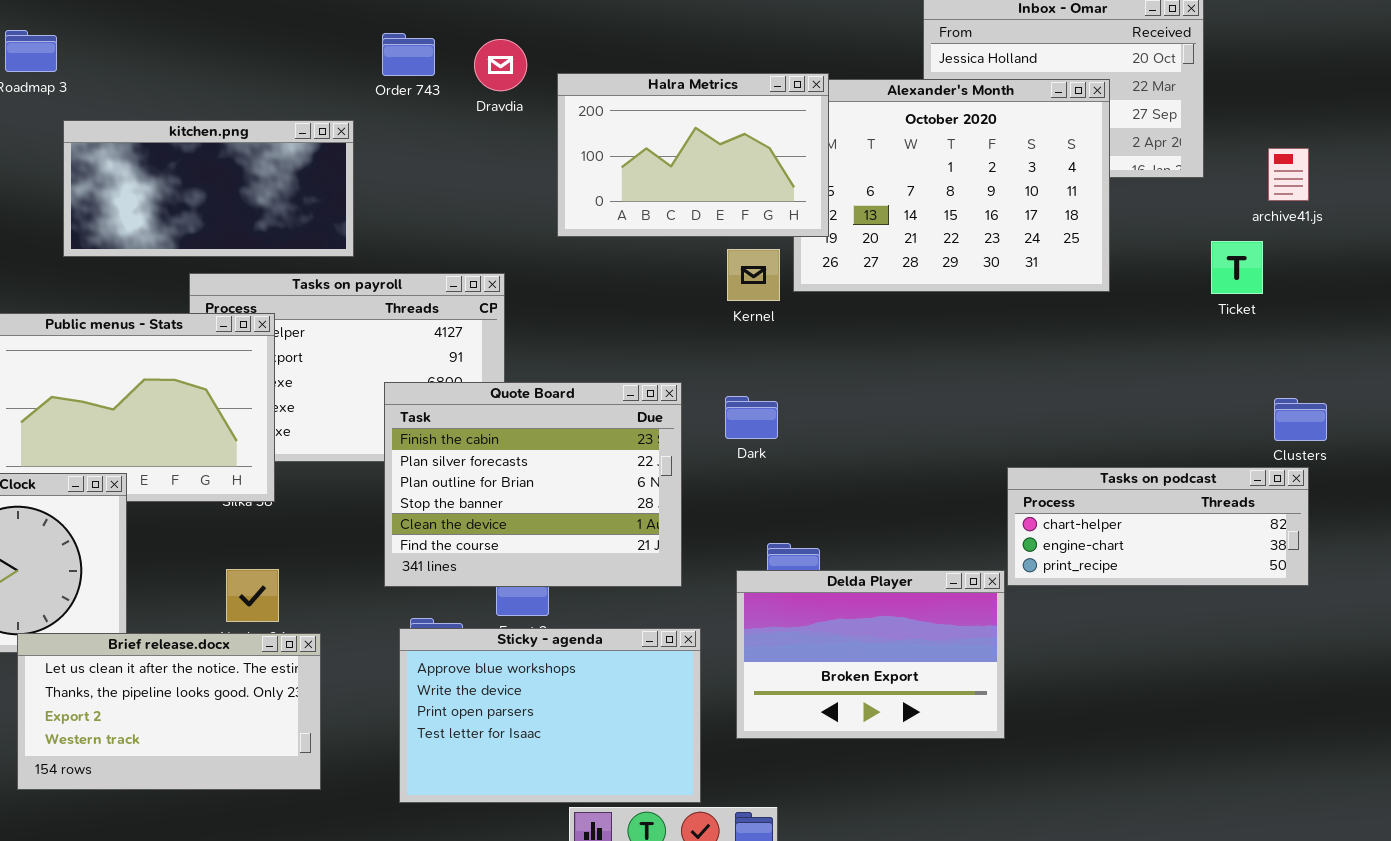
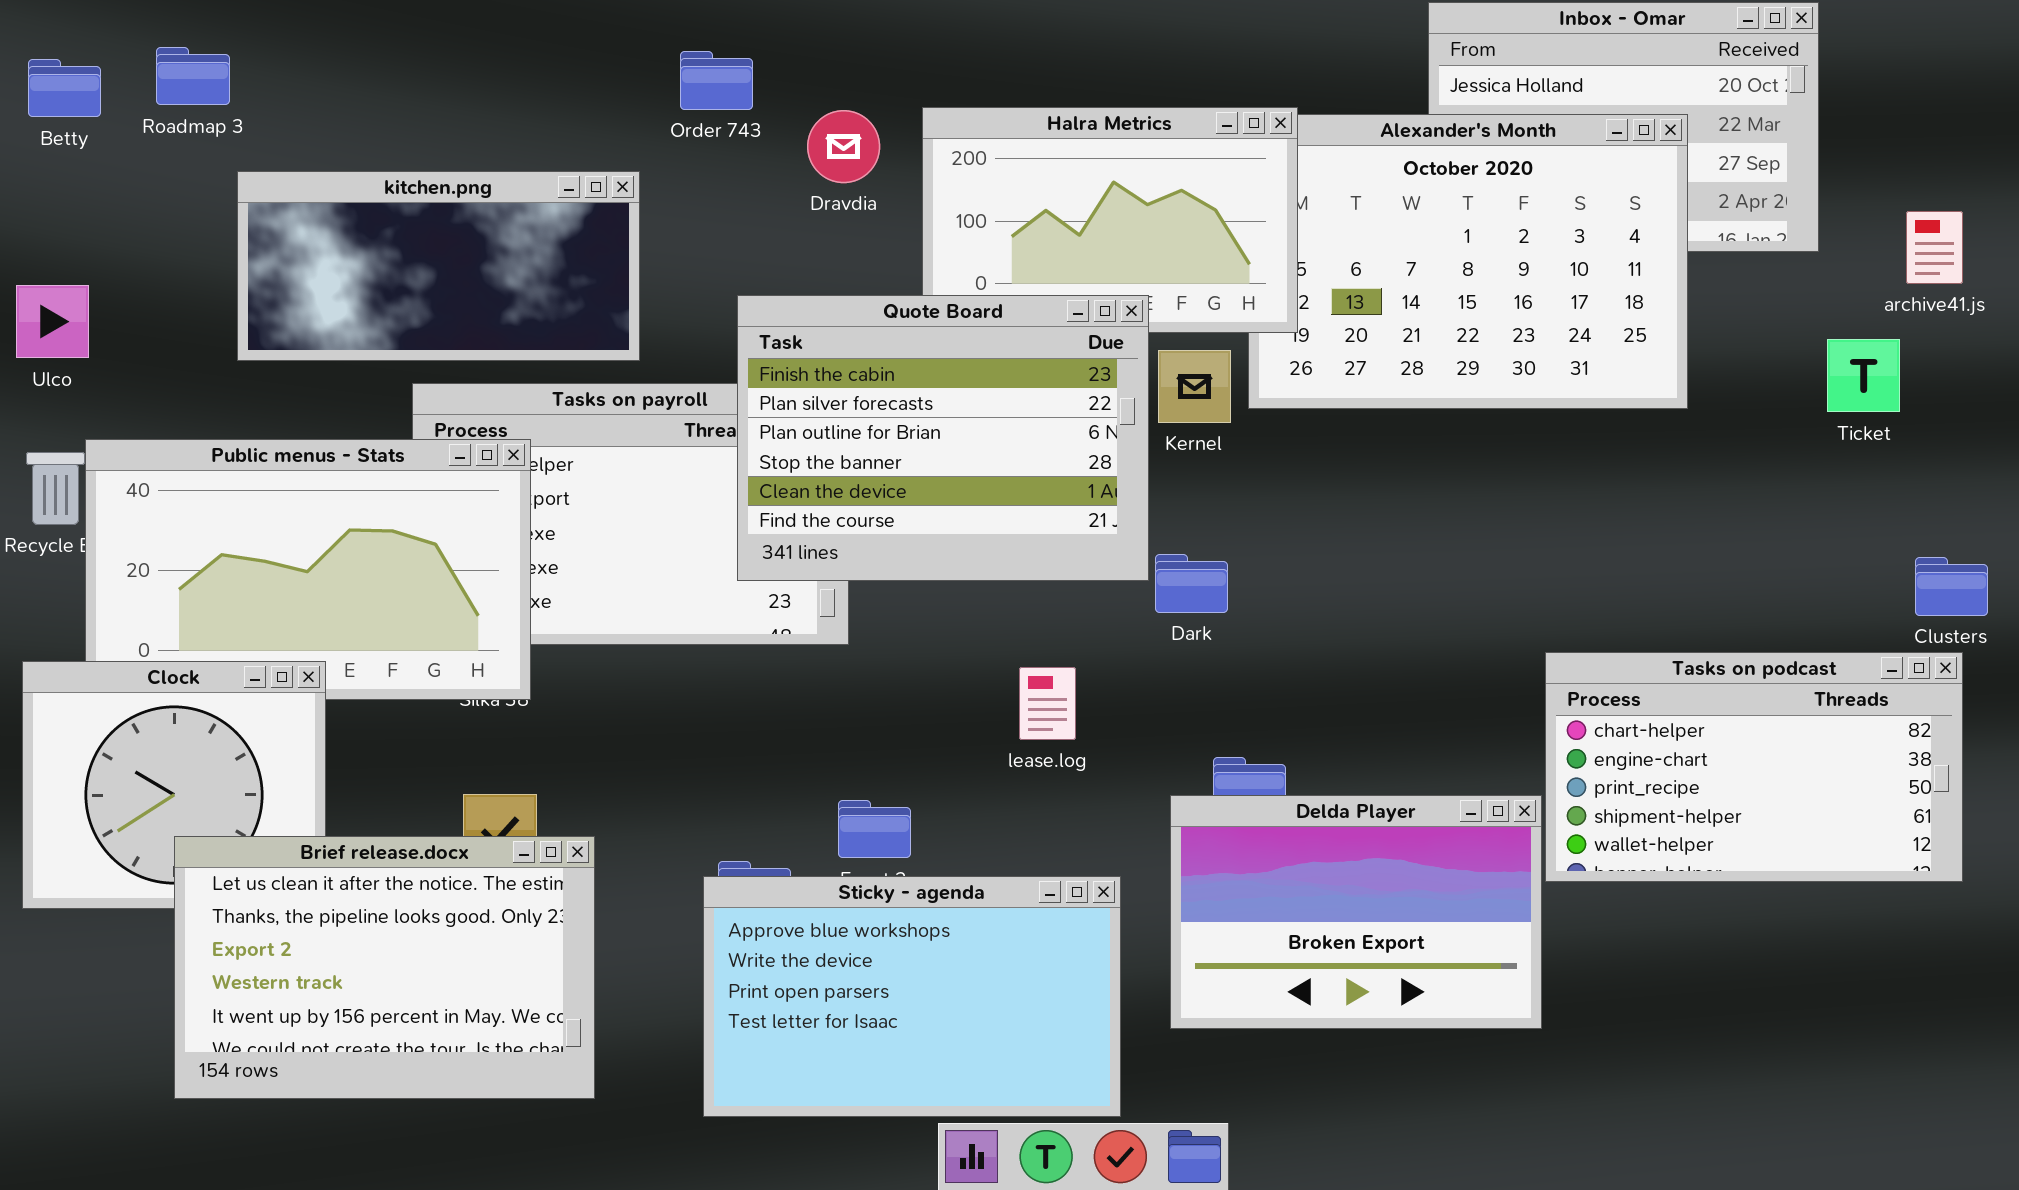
Dravdia: [474,39,527,91] -> [807,110,880,183], moved
Quote Board: [384,382,682,587] -> [737,295,1149,581], moved
Tasks on podcast: [1007,467,1309,586] -> [1545,652,1963,882], resized
Brief release.docx: [17,633,321,790] -> [174,836,595,1099], resized

